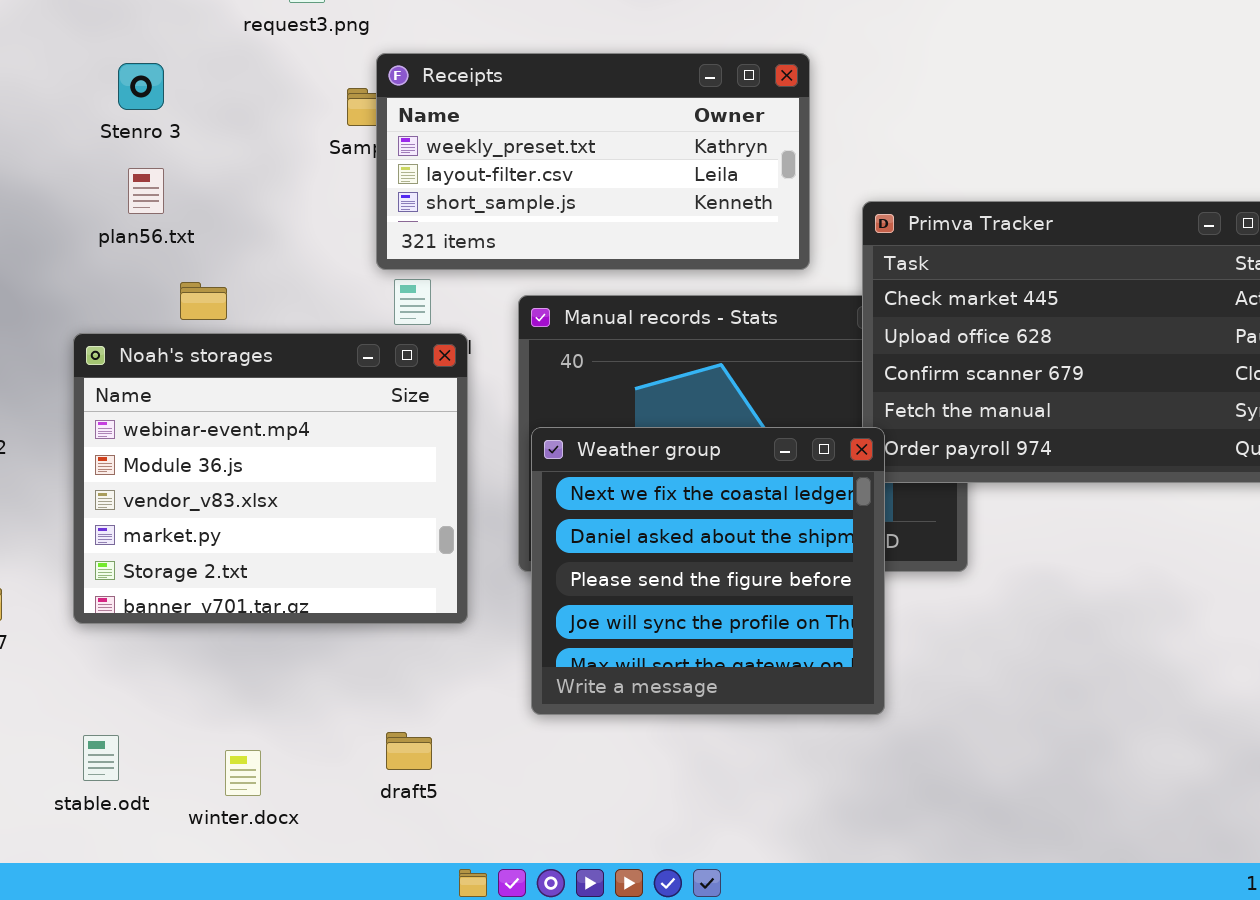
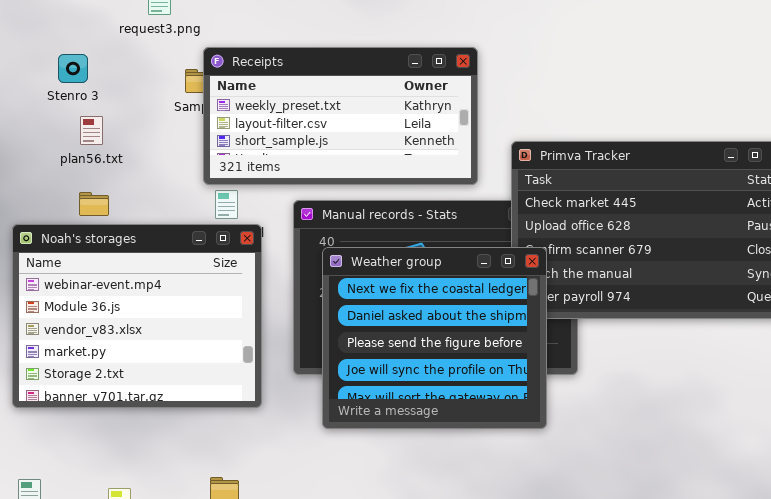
Stenro 3: [118,63,164,110] -> [58,54,88,83], moved
plan56.txt: [128,168,164,214] -> [80,116,103,145], moved
Weather group: [531,427,885,715] -> [322,247,547,429], moved

